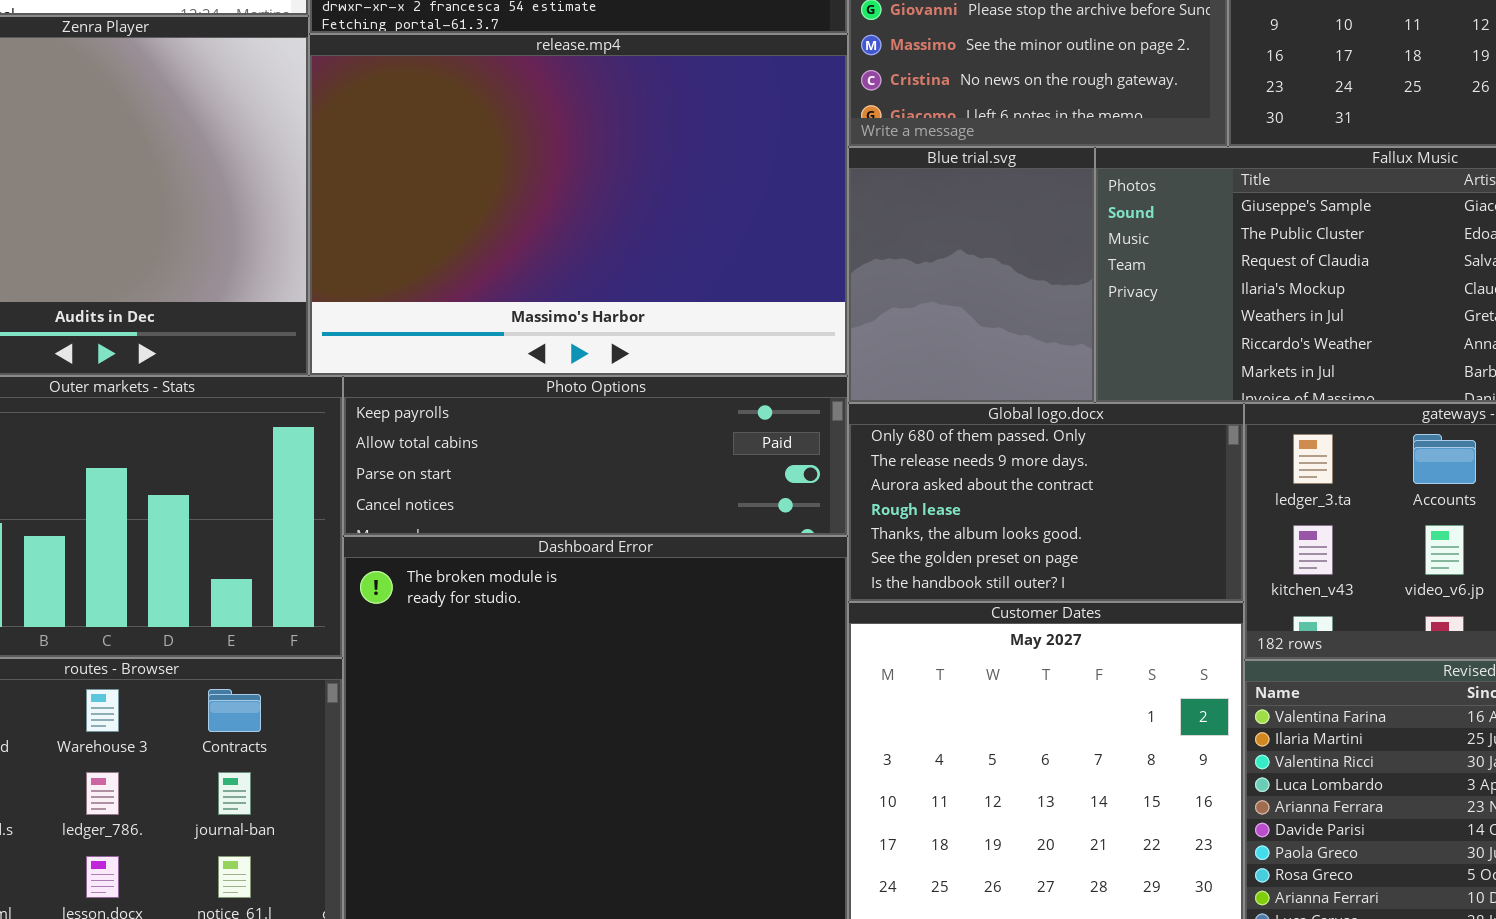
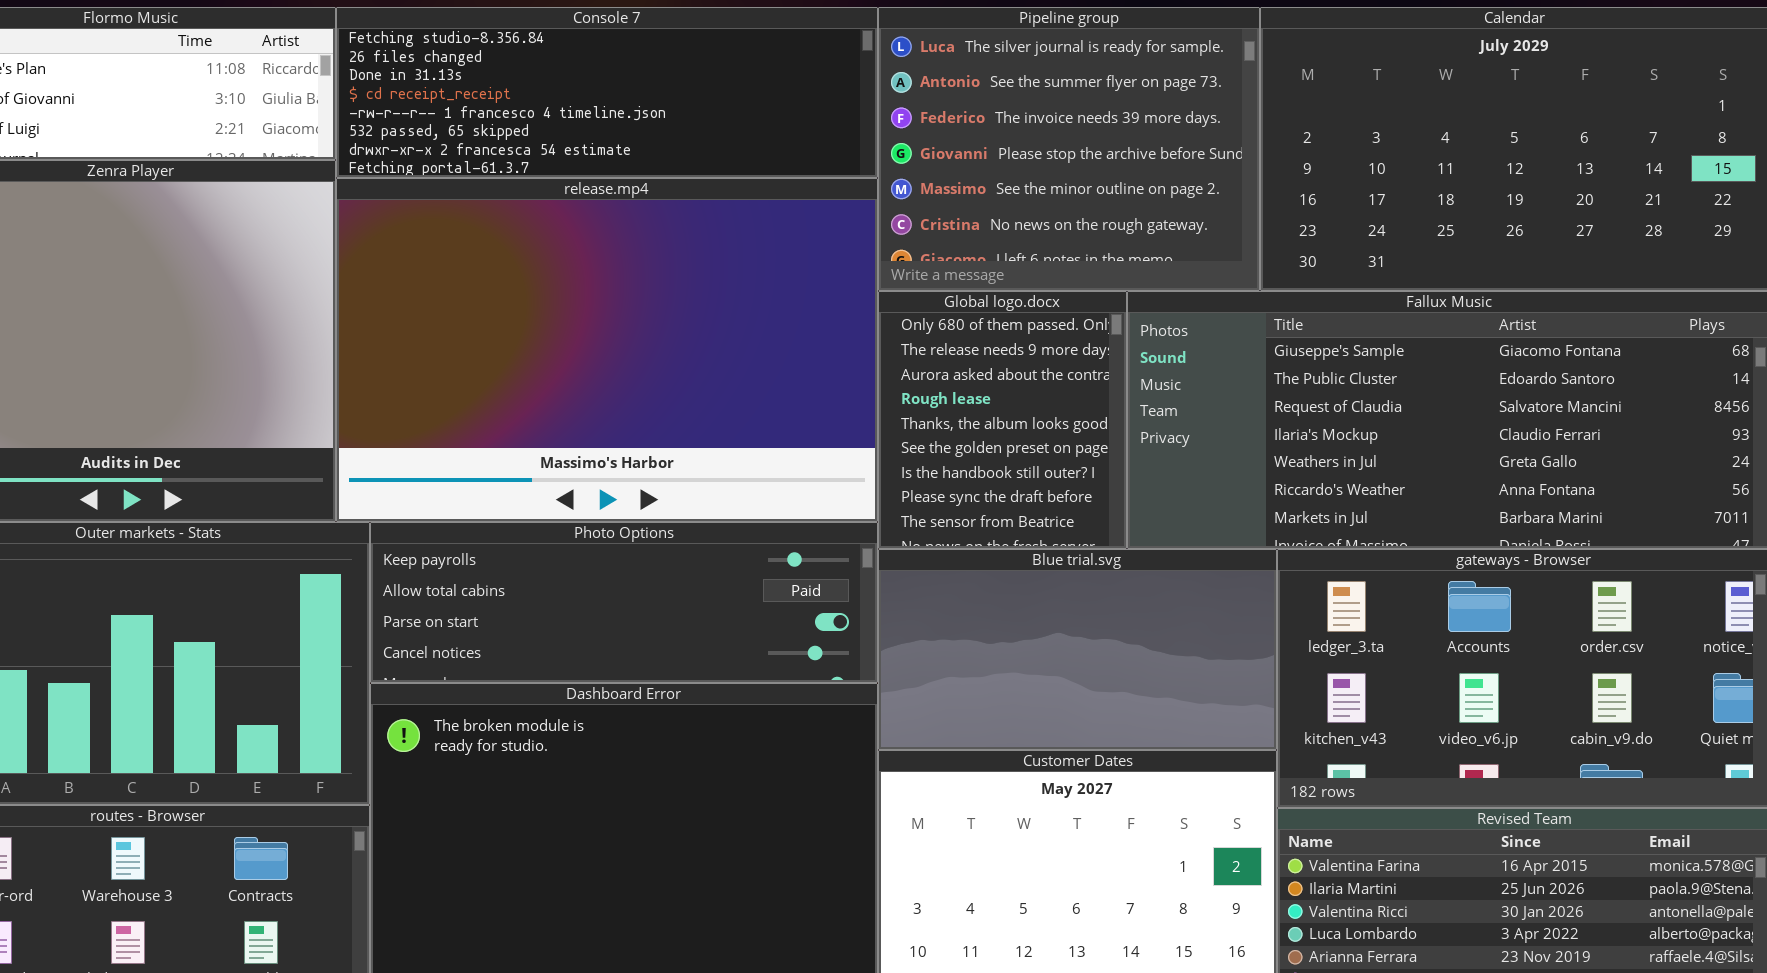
Blue trial.svg: [848,147,1095,403] -> [878,549,1277,750], moved, resized
Global logo.docx: [848,403,1244,602] -> [878,291,1127,549], moved, resized

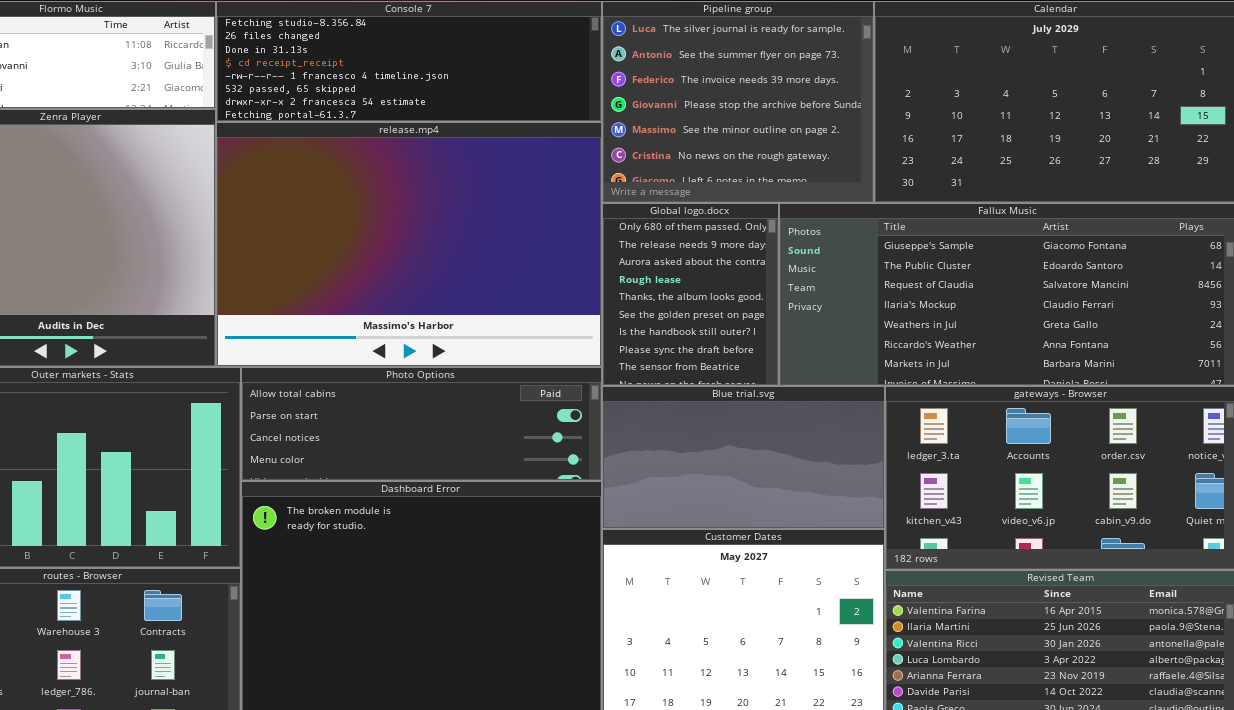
Photo Options: [370,522,878,683] -> [241,367,602,481], scrolled down 1 row

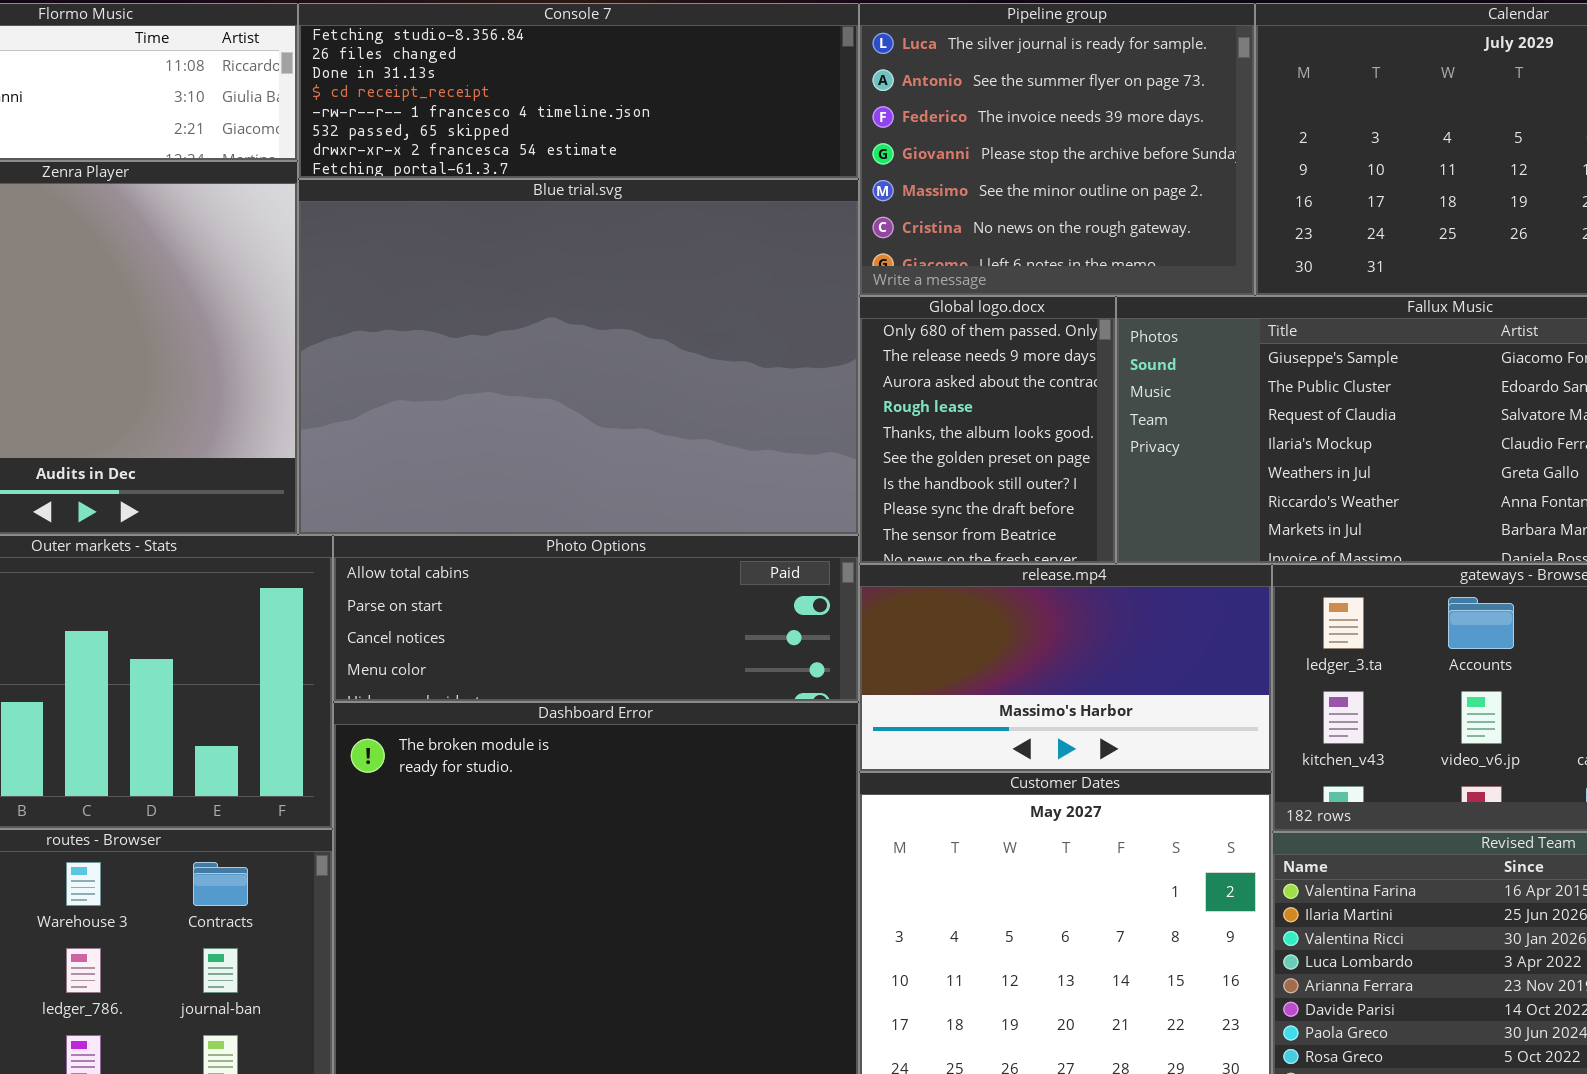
release.mp4: [216,122,602,367] -> [859,564,1272,772], moved, resized
Blue trial.svg: [602,386,885,529] -> [298,179,859,535], moved, resized

